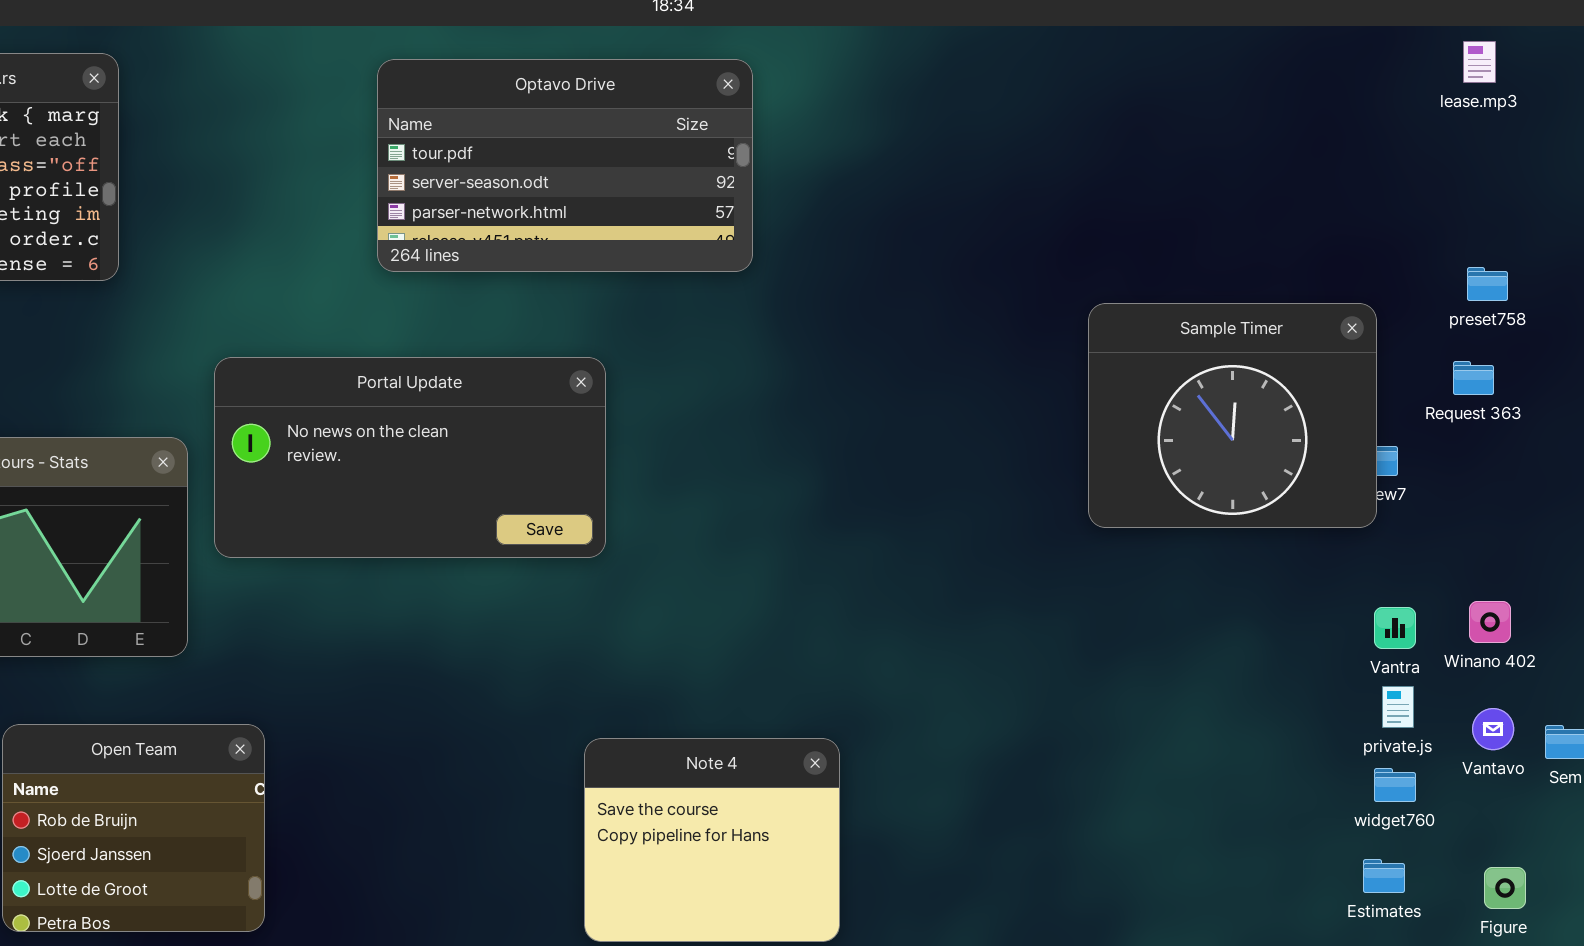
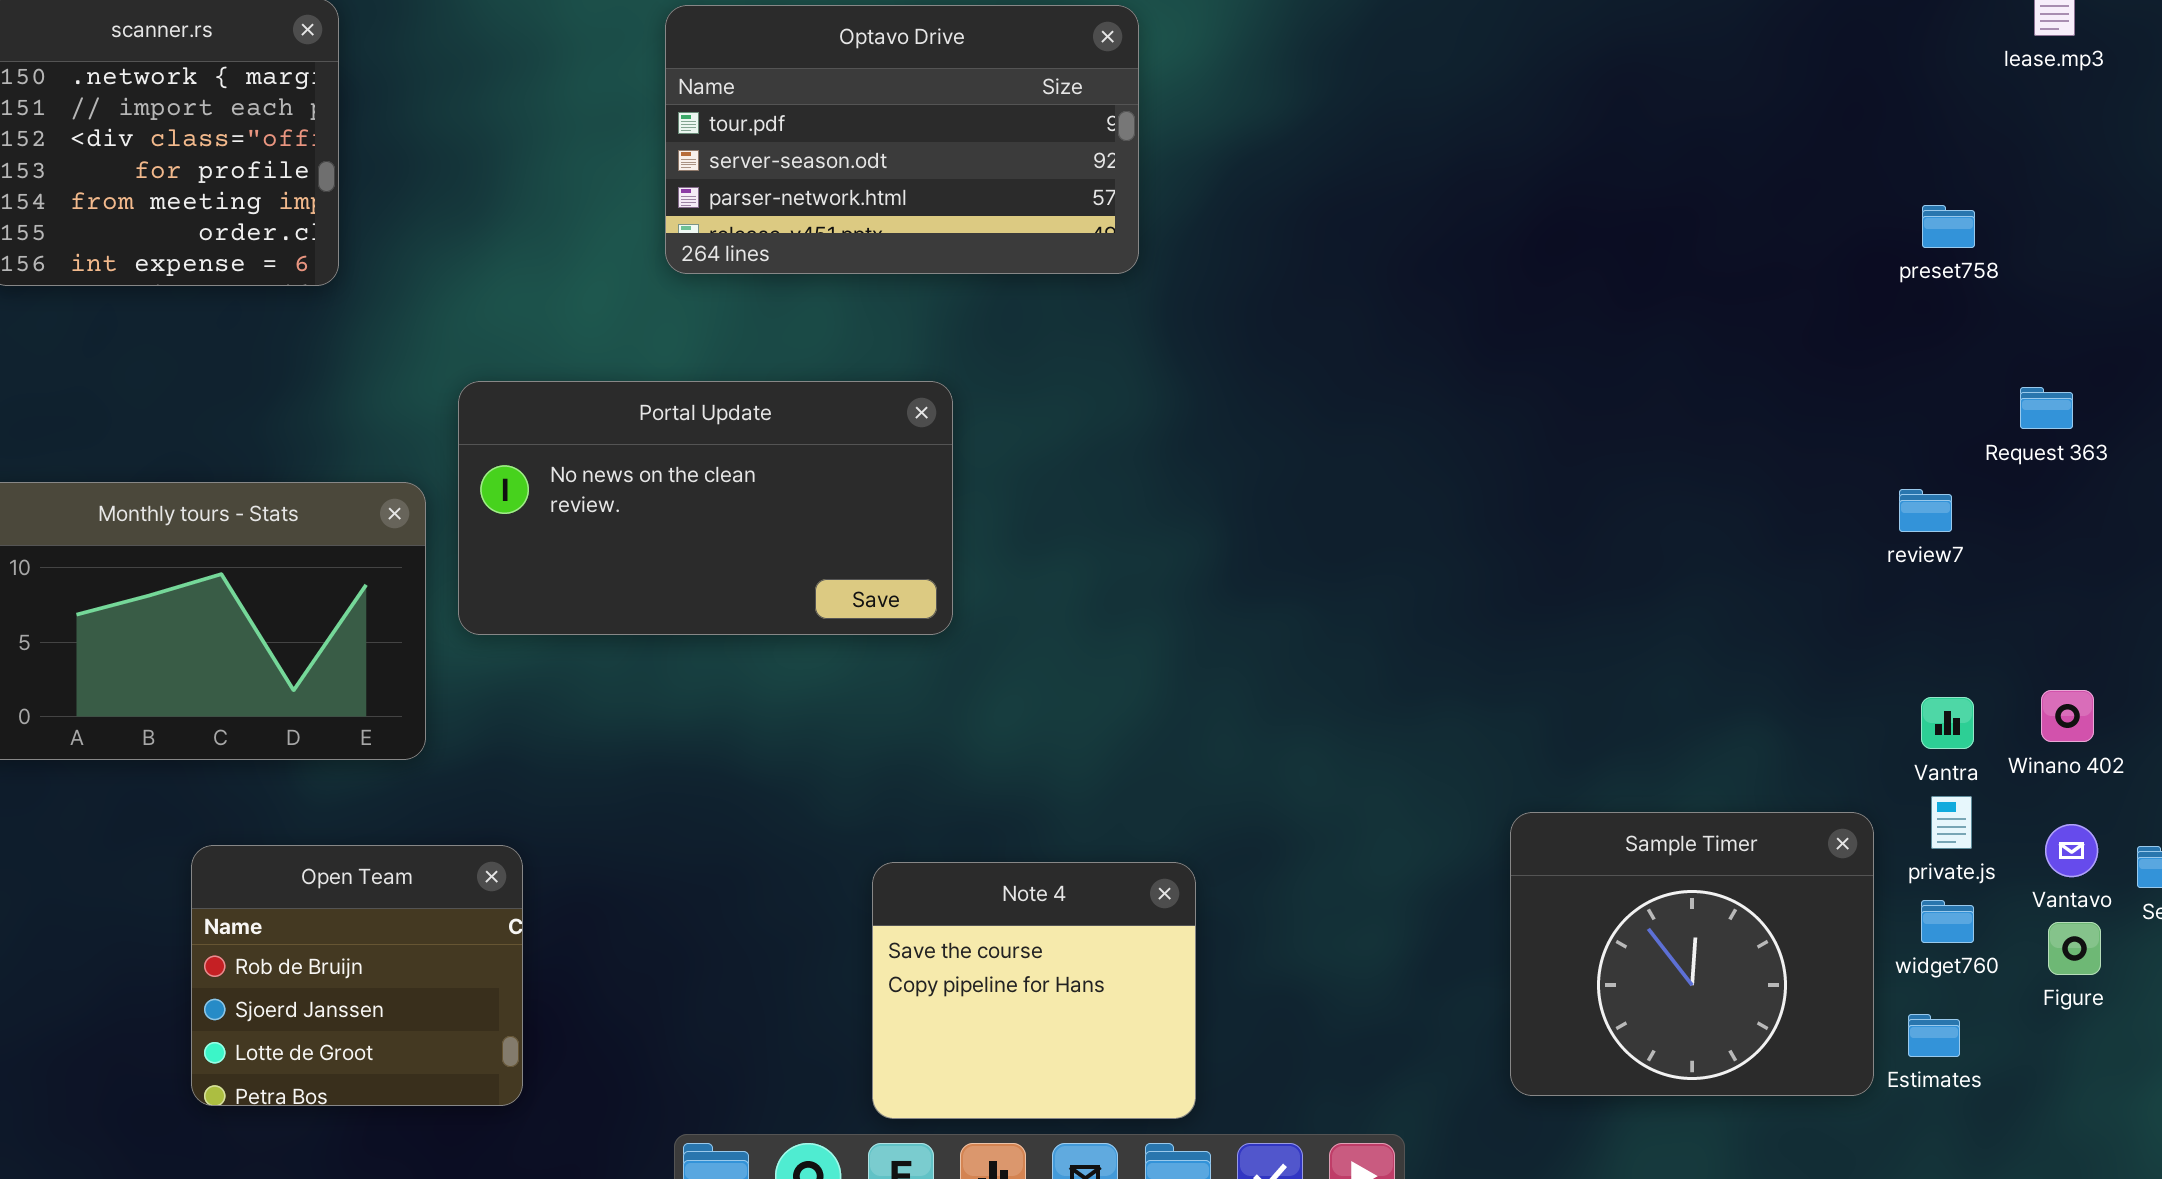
preset758: [1467,267,1508,301] -> [1922,205,1975,248], moved
Sample Timer: [1088,303,1377,528] -> [1510,812,1874,1096], moved
Note 4: [584,738,840,942] -> [872,862,1196,1119], moved
Figure: [1484,867,1526,909] -> [2048,922,2101,975], moved

